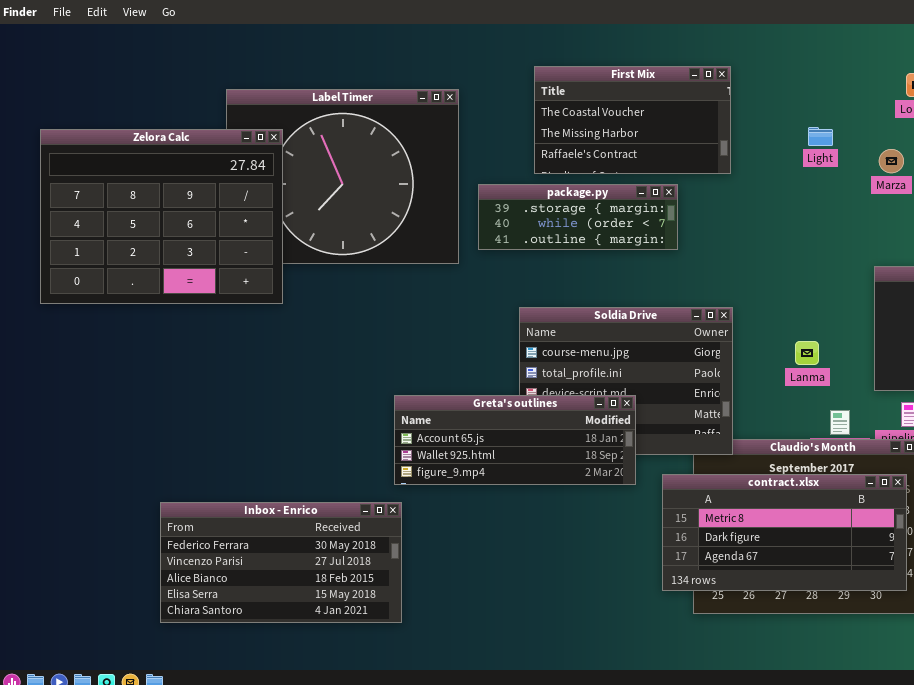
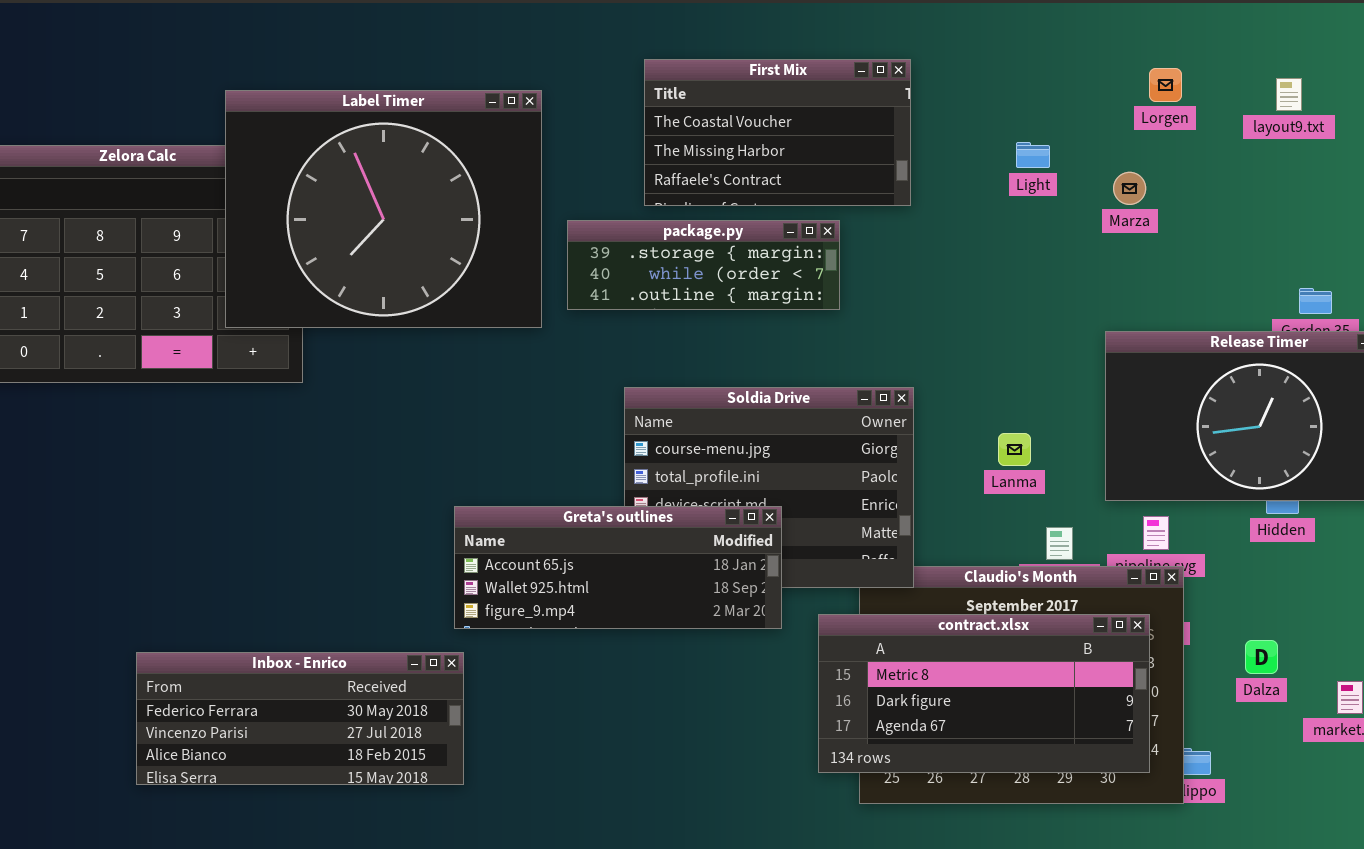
Label Timer: [226,89,459,264] -> [225,90,542,328], raised
Inbox - Enrico: [160,502,402,623] -> [136,652,464,785], resized

